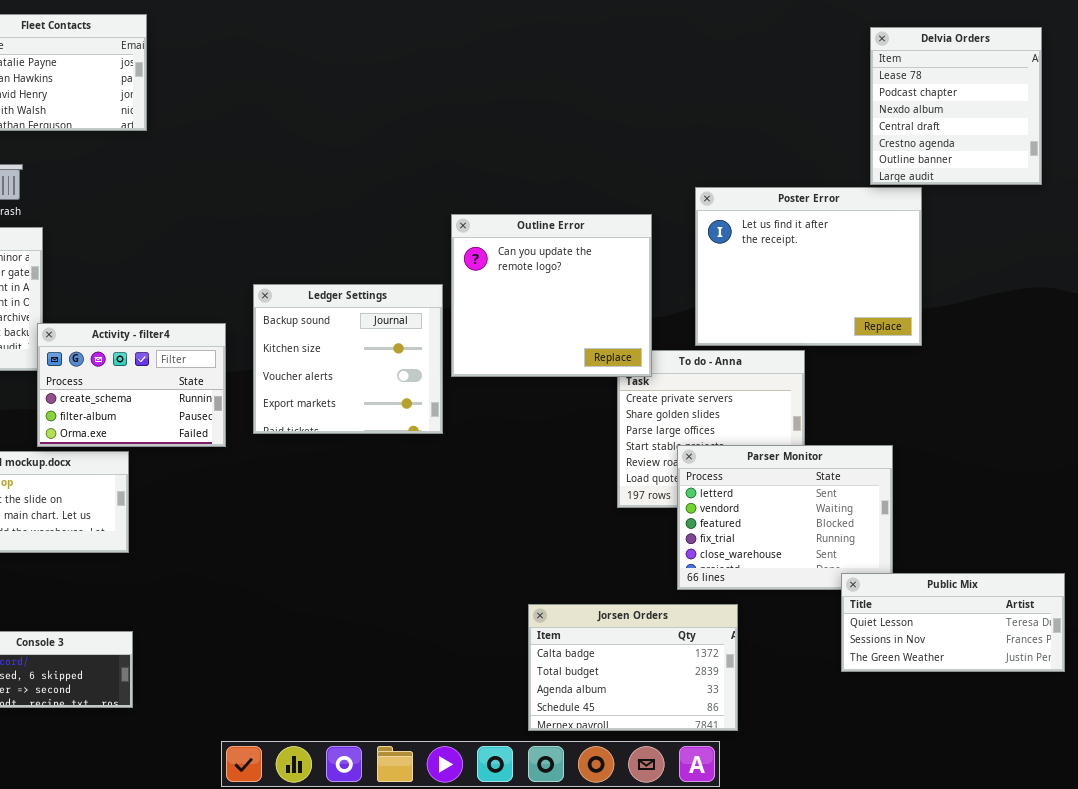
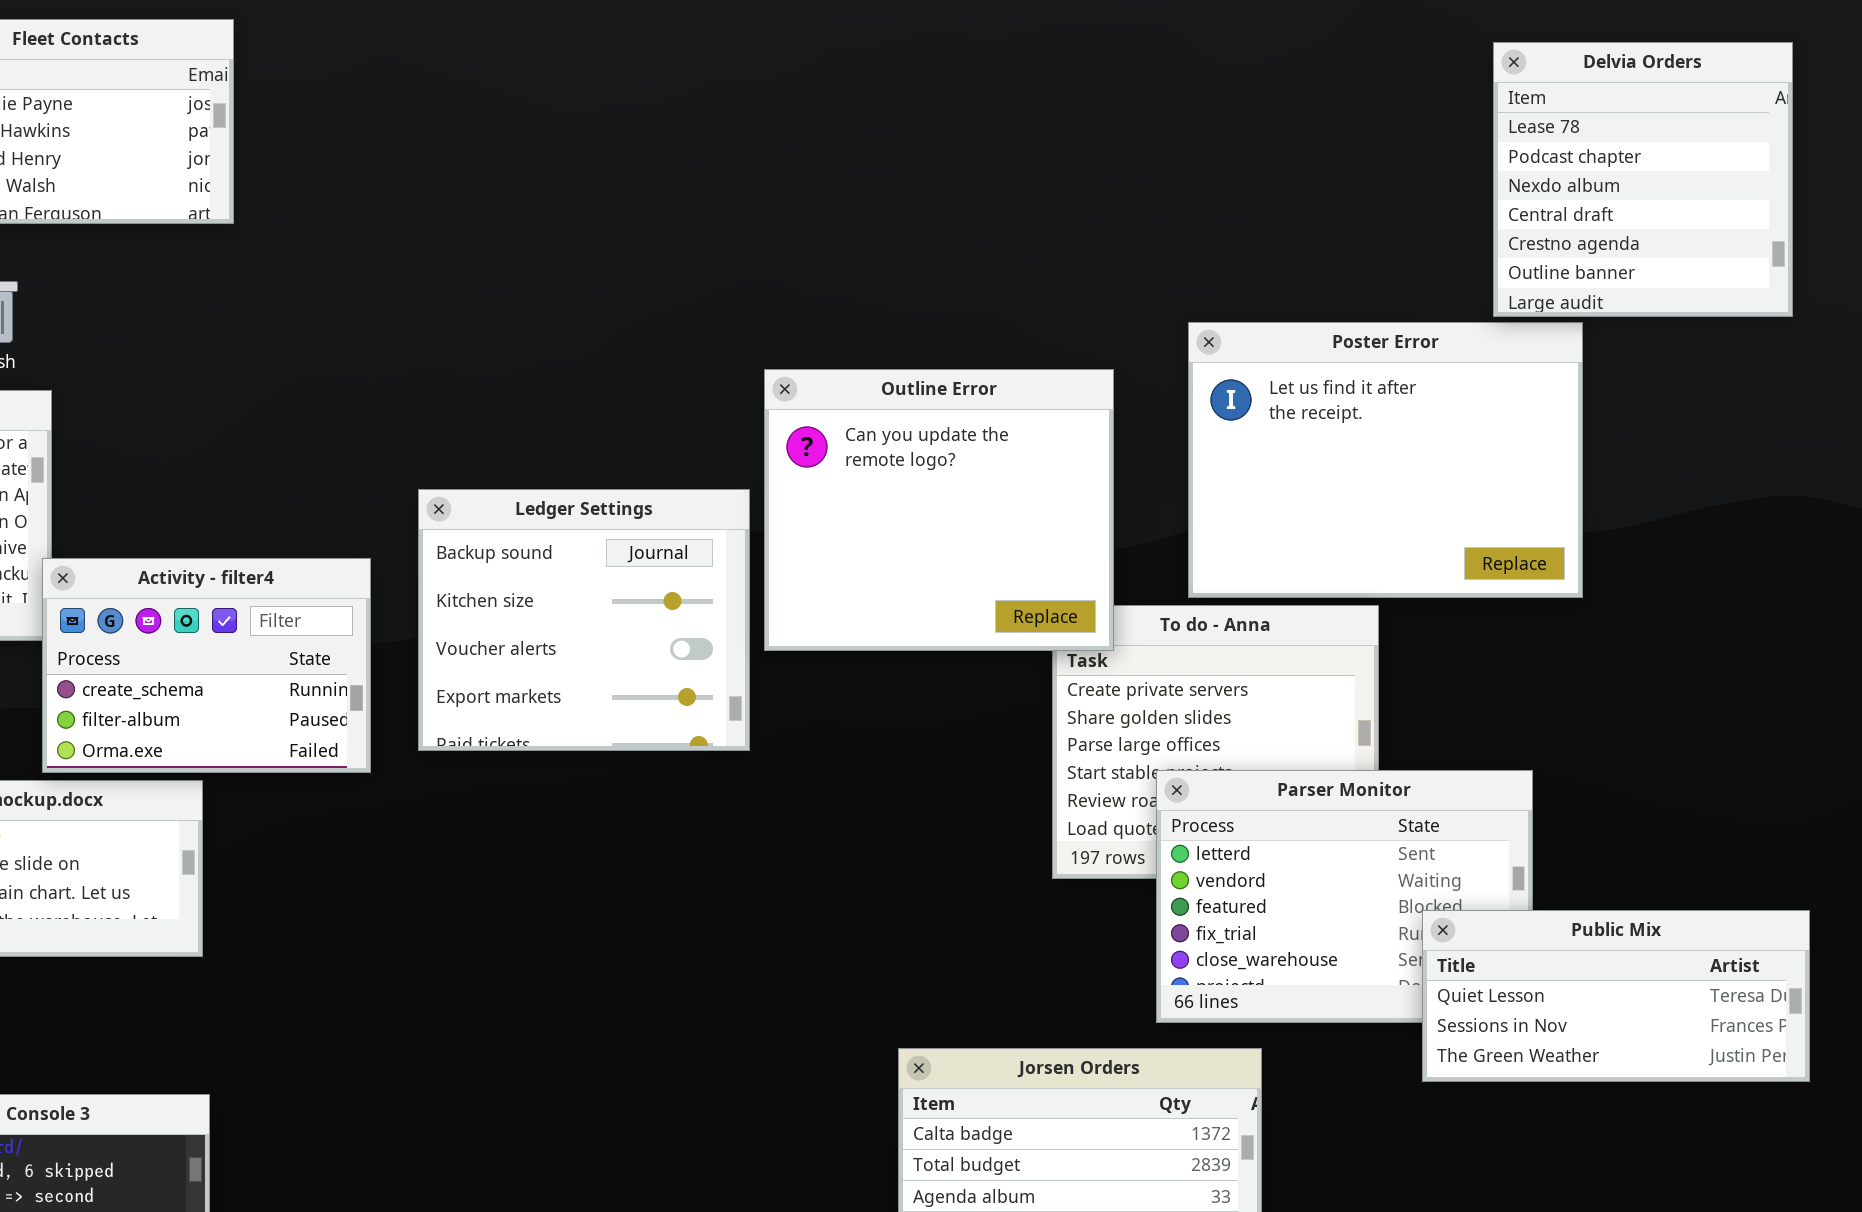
Public Mix: [841,573,1065,672] -> [1422,910,1810,1082], moved

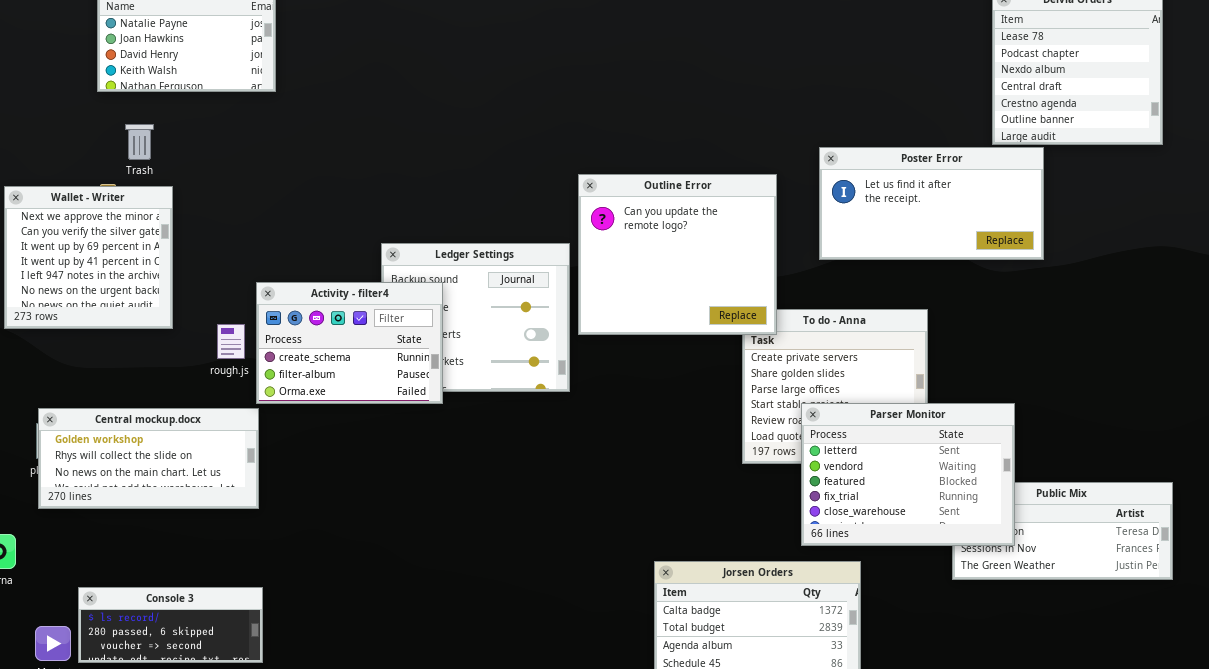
Poster Error: [1188,322,1583,598] -> [819,147,1044,260], resized
Activity - filter4: [42,558,371,773] -> [256,282,443,404], moved
Parser Monitor: [1156,770,1533,1023] -> [801,403,1015,546], raised

